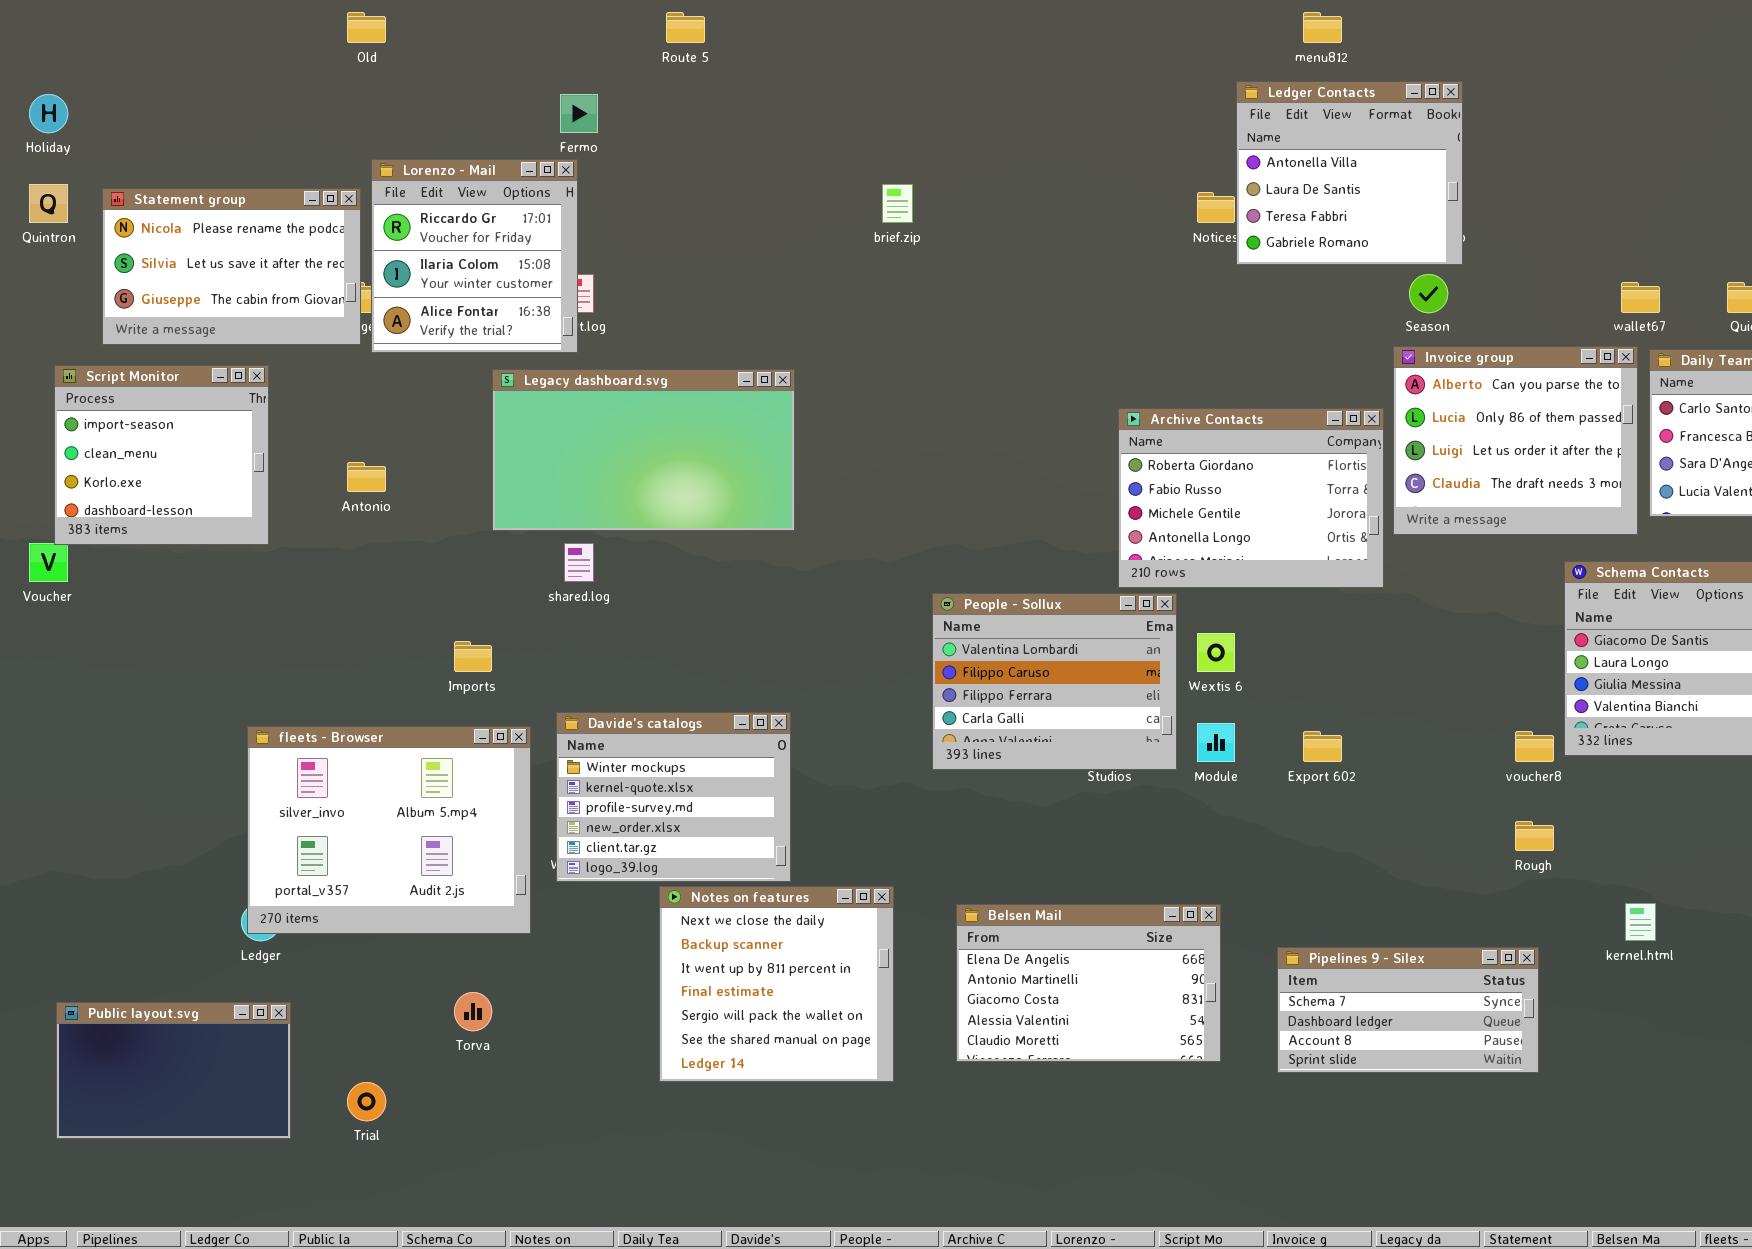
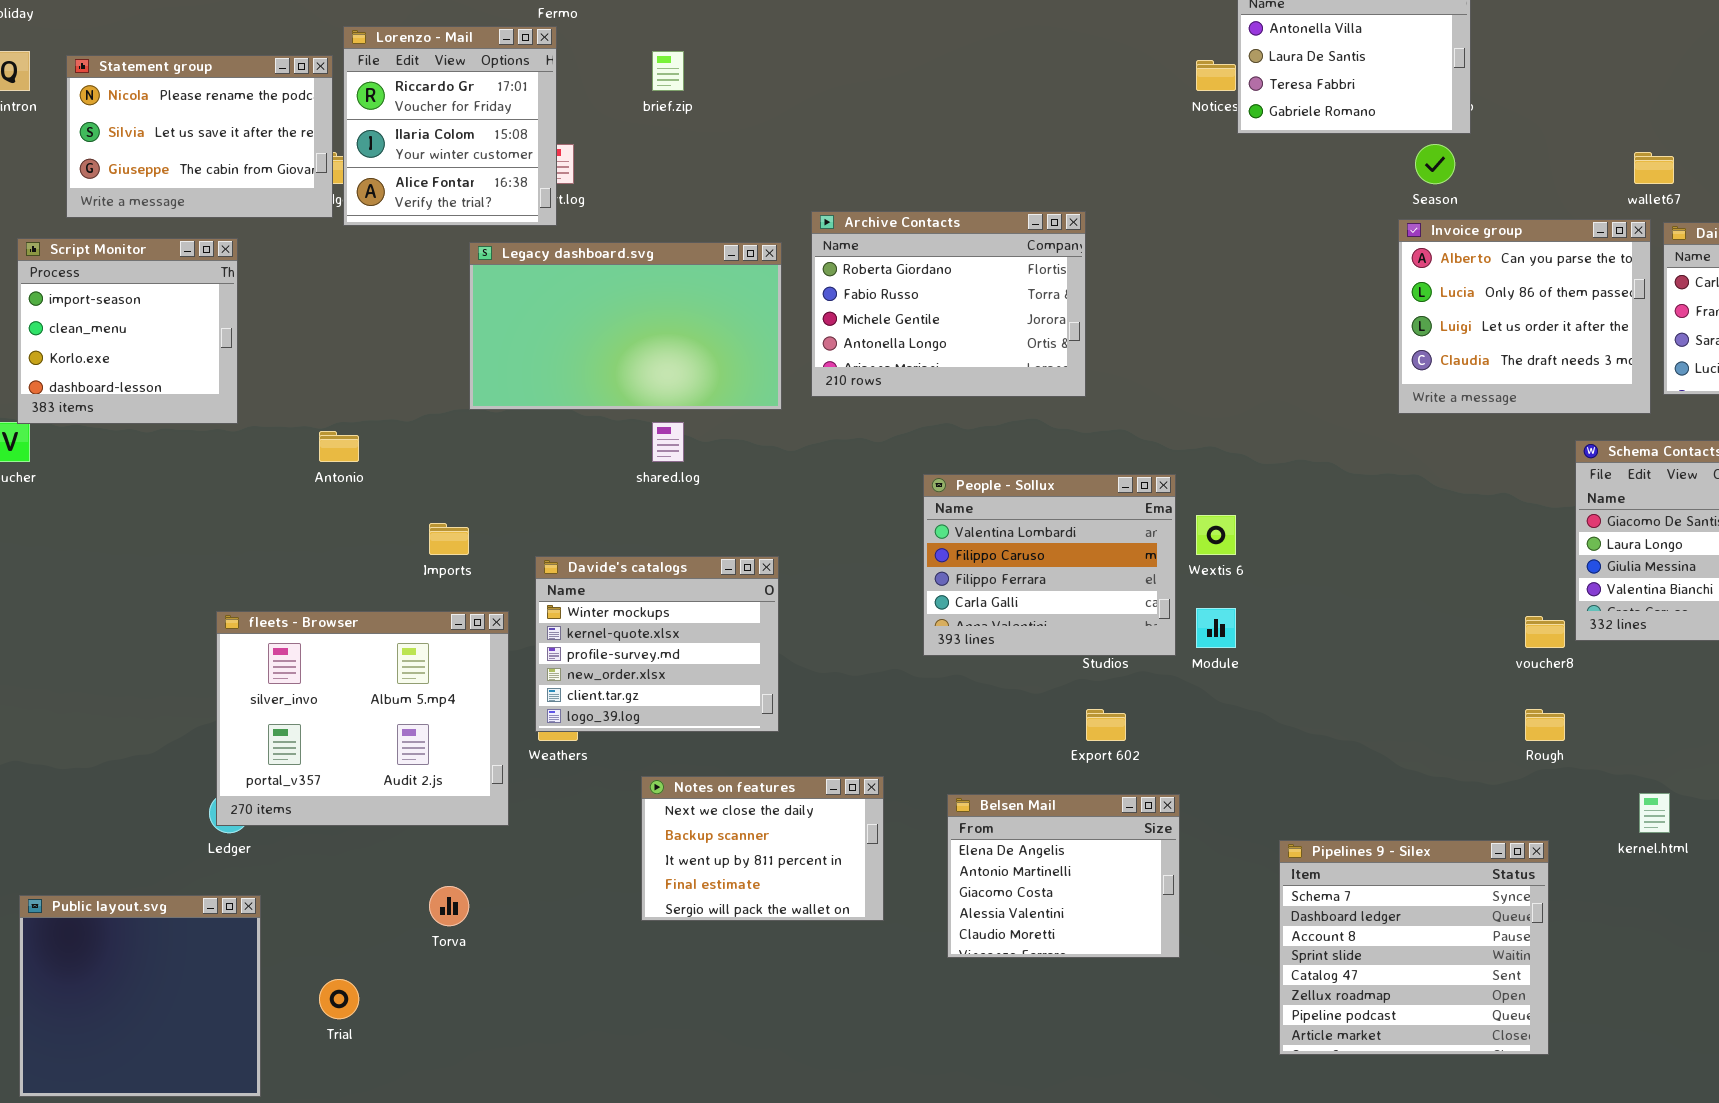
brief.zip: [882,184,913,223] -> [652,51,684,91], moved
Archive Contacts: [1118,408,1384,588] -> [811,211,1086,397], moved
Antonio: [347,462,386,492] -> [319,431,359,462], moved
shared.log: [564,543,594,582] -> [652,422,684,462], moved
Davide's catalogs: [556,712,791,882] -> [535,556,779,732], moved
Export 602: [1303,731,1342,762] -> [1086,709,1126,741], moved
Notes on features: [659,886,894,1082] -> [641,776,884,921], resized
Belsen Mail: [956,904,1221,1062] -> [947,794,1180,958], resized
Pipelines 9 - Silex: [1277,947,1539,1073] -> [1279,840,1549,1055], resized
Public layout.svg: [56,1002,291,1139] -> [19,895,261,1097], resized

